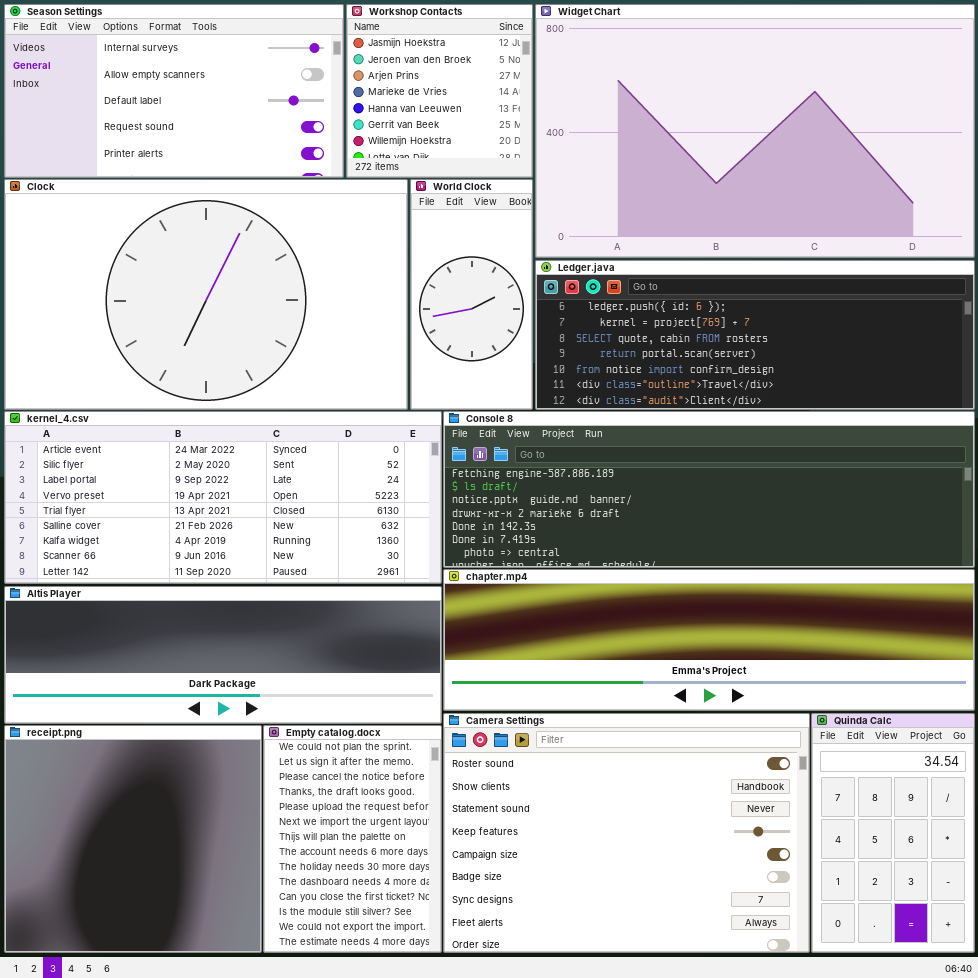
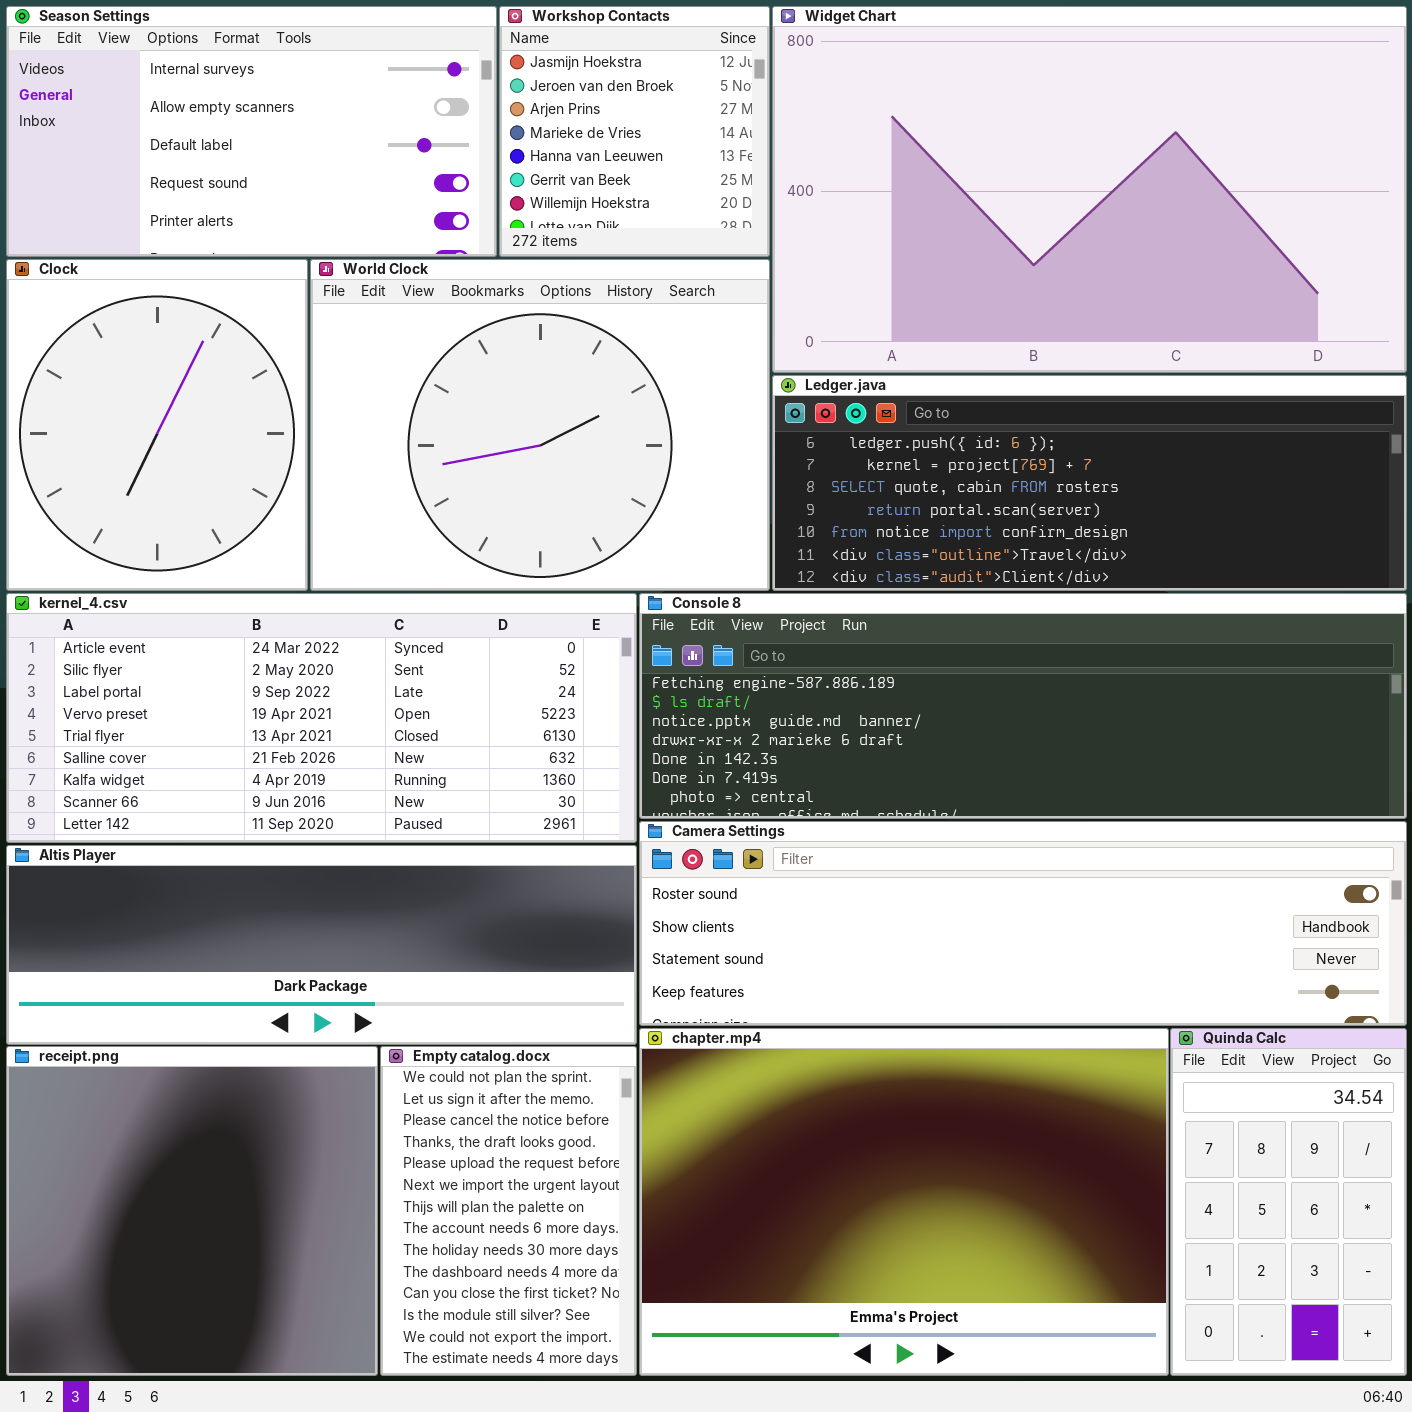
Clock: [4,179,408,410] -> [6,259,308,591], resized
World Clock: [410,179,533,410] -> [310,259,770,591], resized
chapter.mp4: [443,569,975,711] -> [639,1028,1169,1376], moved, resized
Camera Settings: [443,713,810,953] -> [639,821,1407,1026], moved, resized

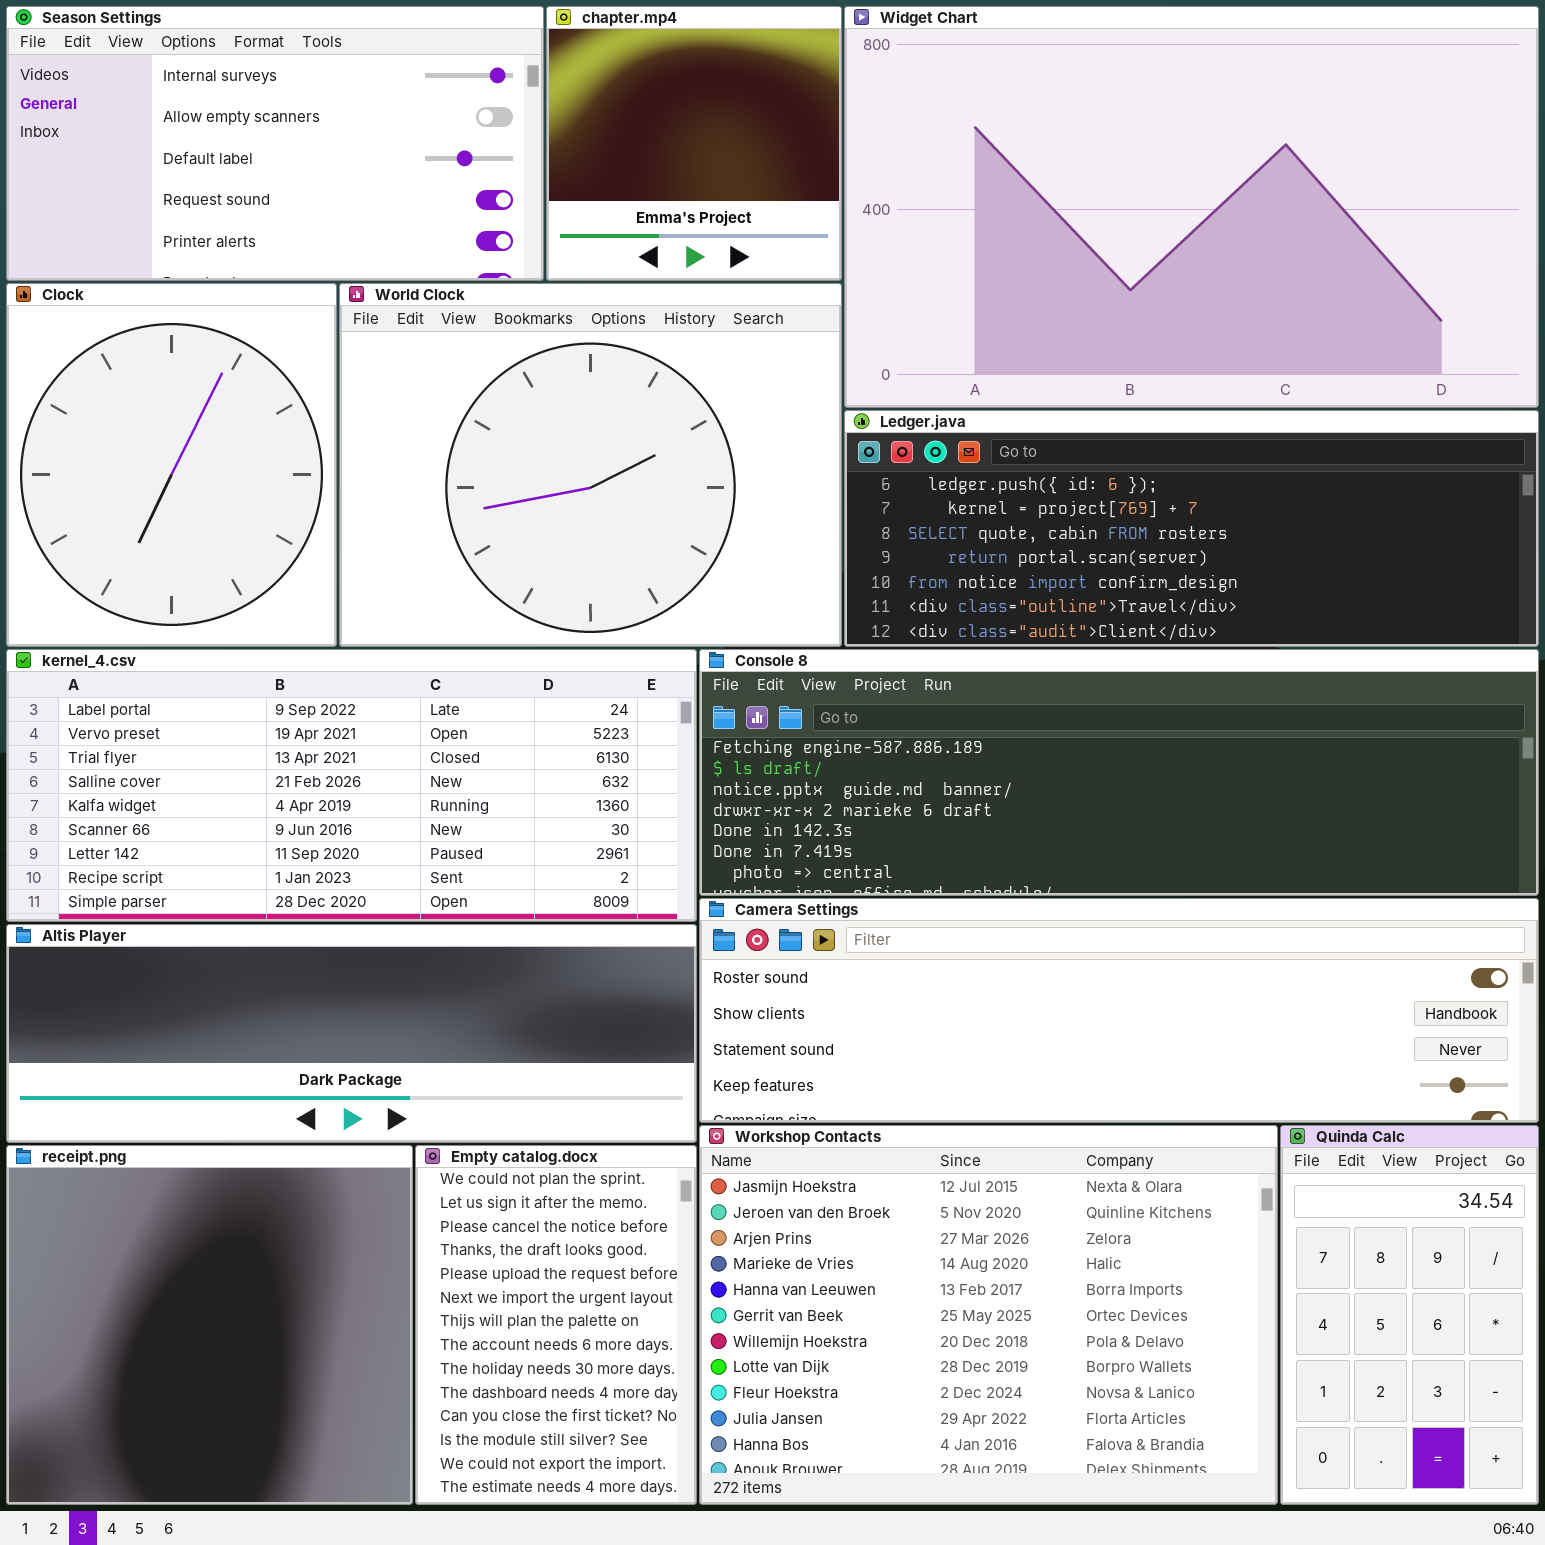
Workshop Contacts: [499,6,770,257] -> [699,1125,1278,1505], moved, resized
kernel_4.csv: [6,593,637,843] -> [6,649,697,922], scrolled down 2 rows
chapter.mp4: [639,1028,1169,1376] -> [546,6,842,281], moved, resized

